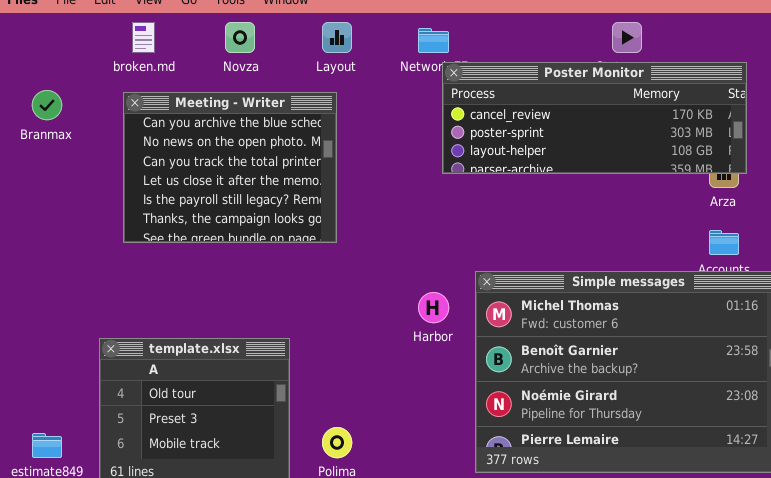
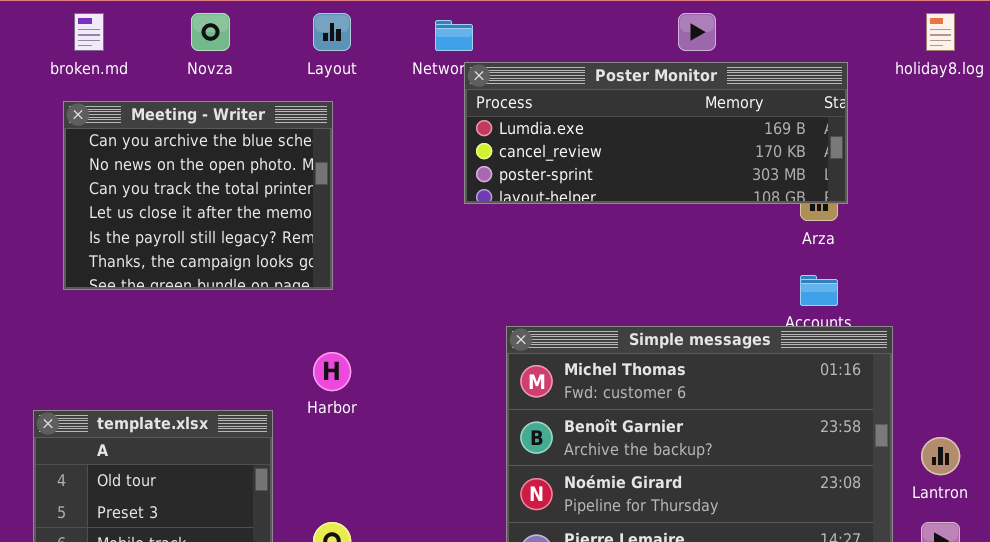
Poster Monitor: [442,62,747,174] -> [464,62,848,204], scrolled up 1 row
Harbor: [418,292,449,323] -> [313,352,351,391], moved

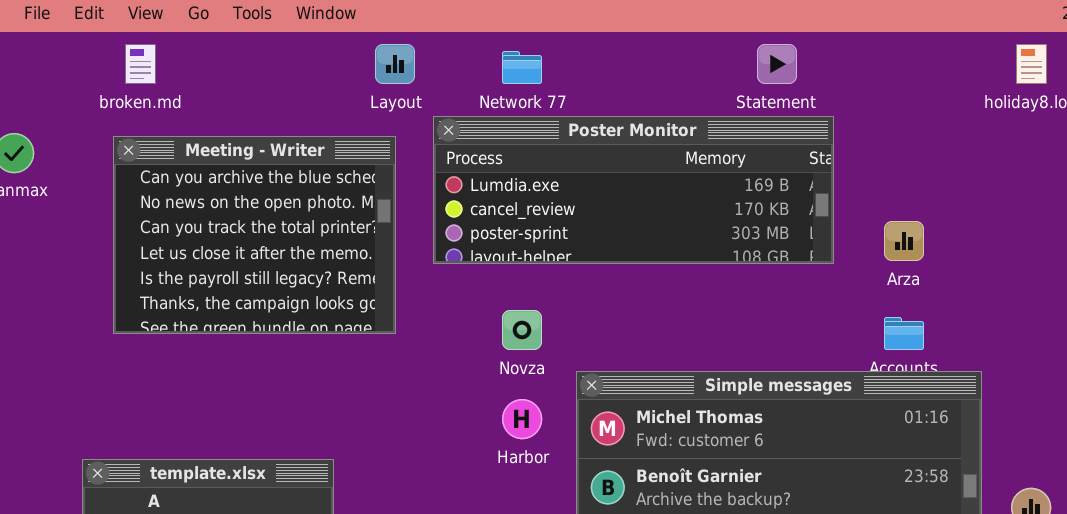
Novza: [191,13,230,51] -> [502,310,542,350], moved
Poster Monitor: [464,62,848,204] -> [433,116,834,264], moved
Harbor: [313,352,351,391] -> [502,399,542,439], moved

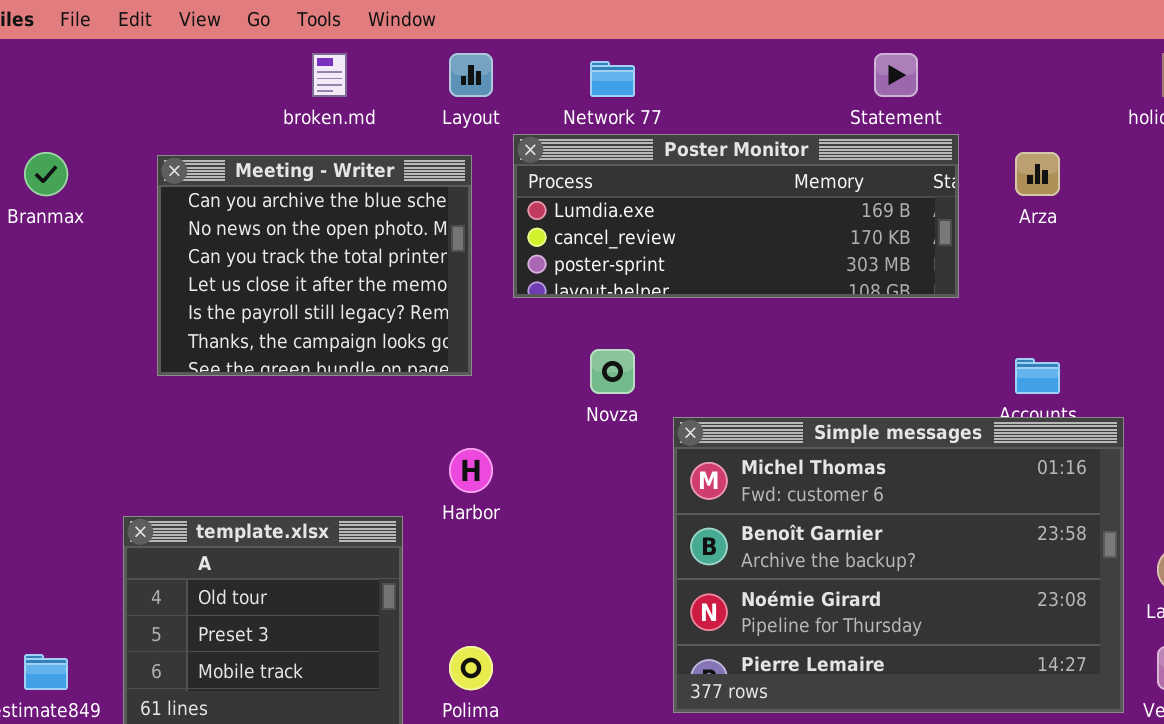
broken.md: [125,44,156,84] -> [312,53,347,97], moved
Arza: [884,221,924,261] -> [1015,152,1060,196], moved
Harbor: [502,399,542,439] -> [449,448,493,493], moved

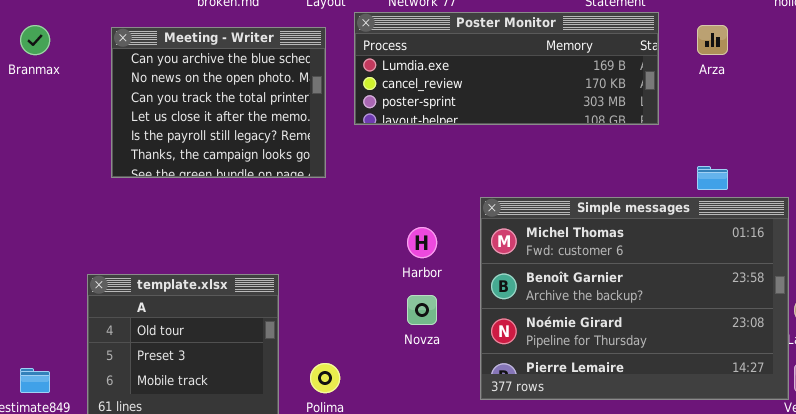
Novza: [590,349,635,394] -> [407,295,437,325], moved
Simple messages: [673,417,1124,713] -> [480,197,789,400], moved
Harbor: [449,448,493,493] -> [407,227,437,258], moved

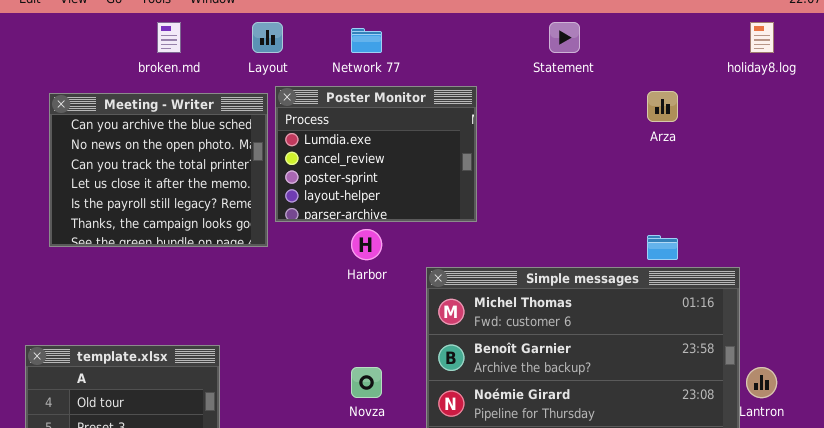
Poster Monitor: [354,12,659,125] -> [275,86,477,222], moved, resized
Harbor: [407,227,437,258] -> [351,229,382,260], moved

